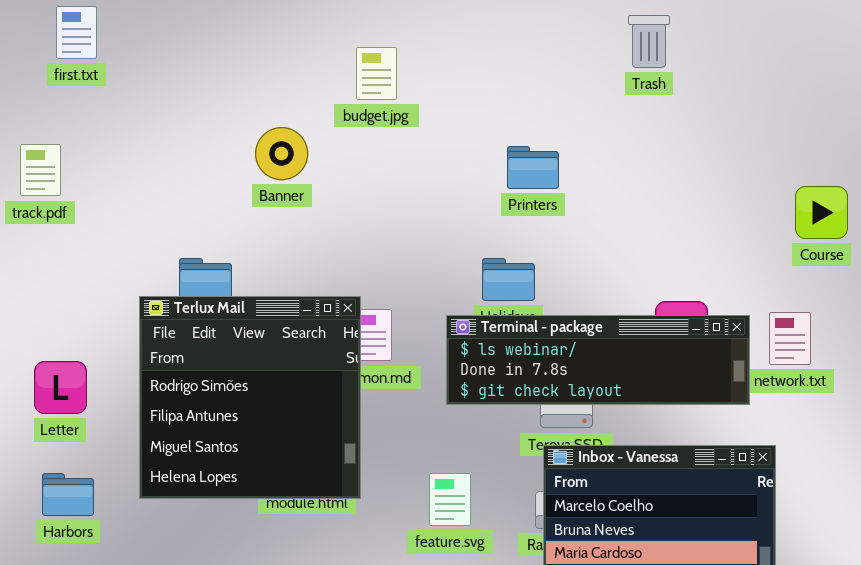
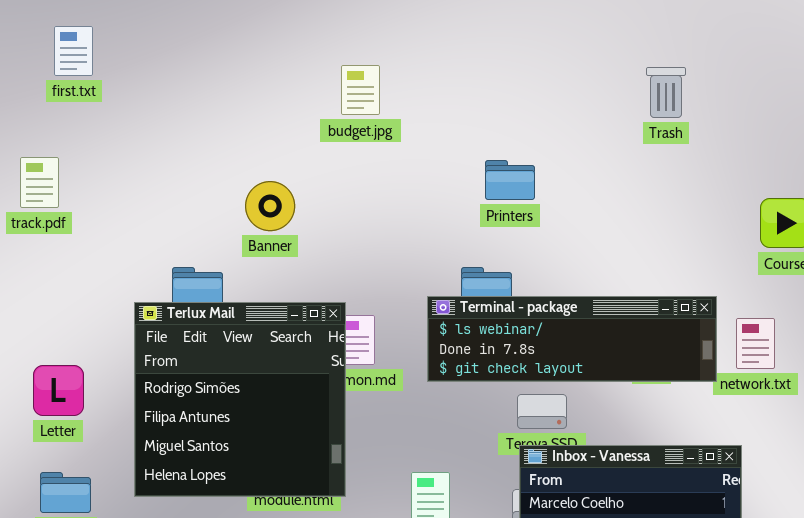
Trash: [628,15,670,68] -> [646,67,686,118], moved
Banner: [255,127,308,180] -> [245,181,295,231], moved
Terminal - package: [446,315,750,405] -> [427,296,717,382], moved

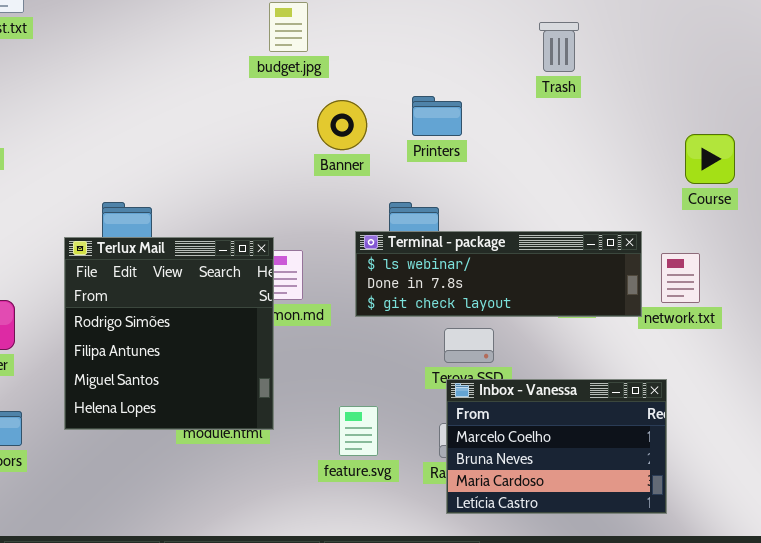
Trash: [646,67,686,118] -> [539,22,579,72], moved
Banner: [245,181,295,231] -> [317,100,367,150], moved

